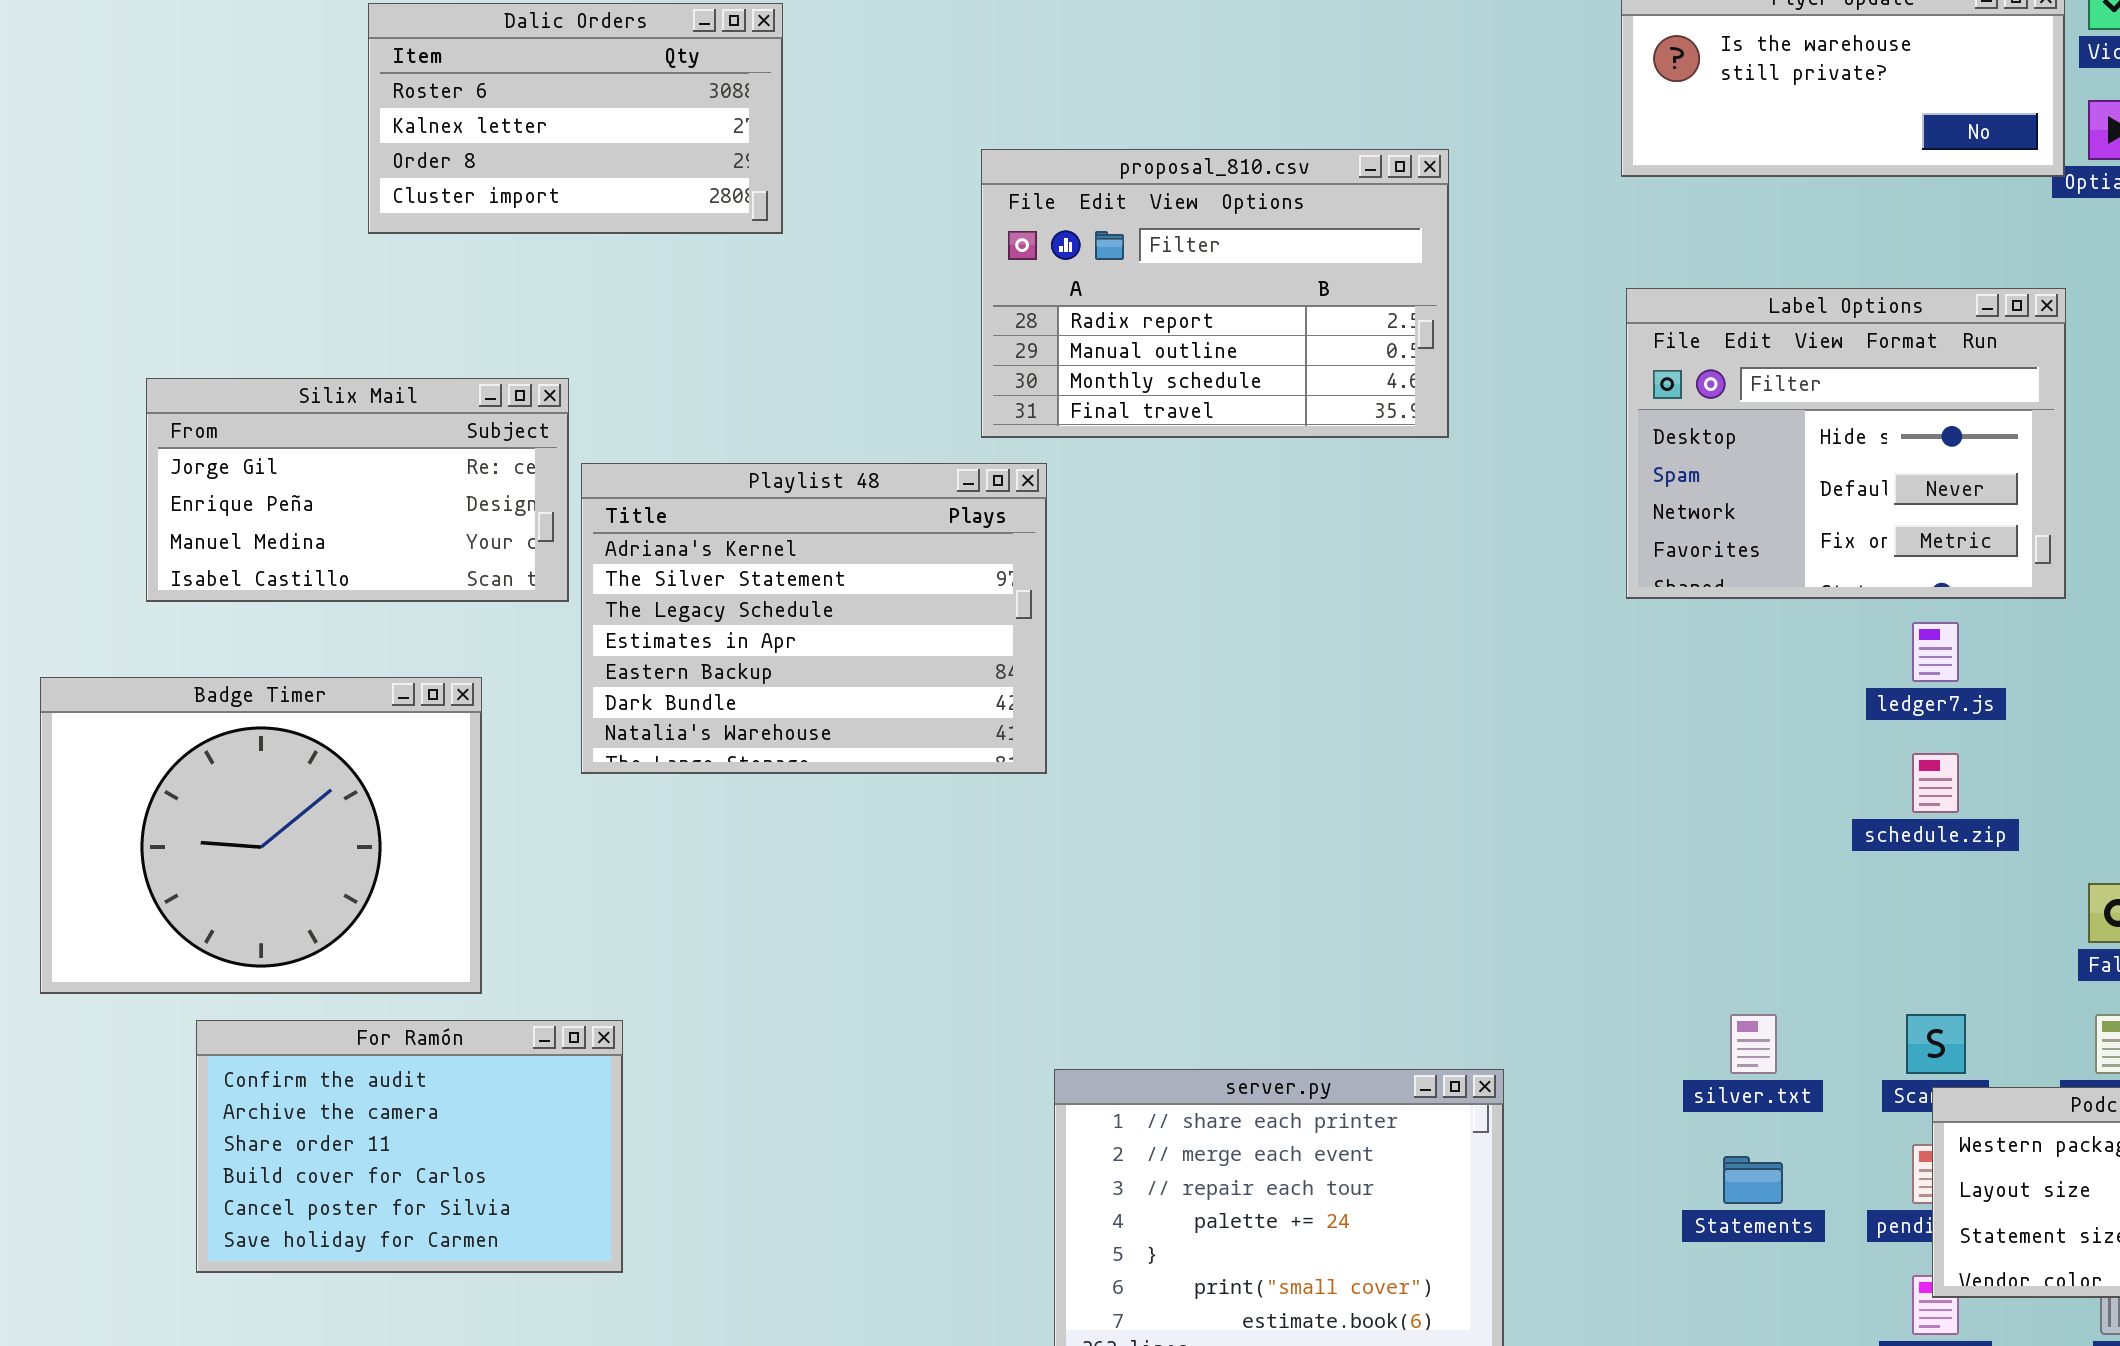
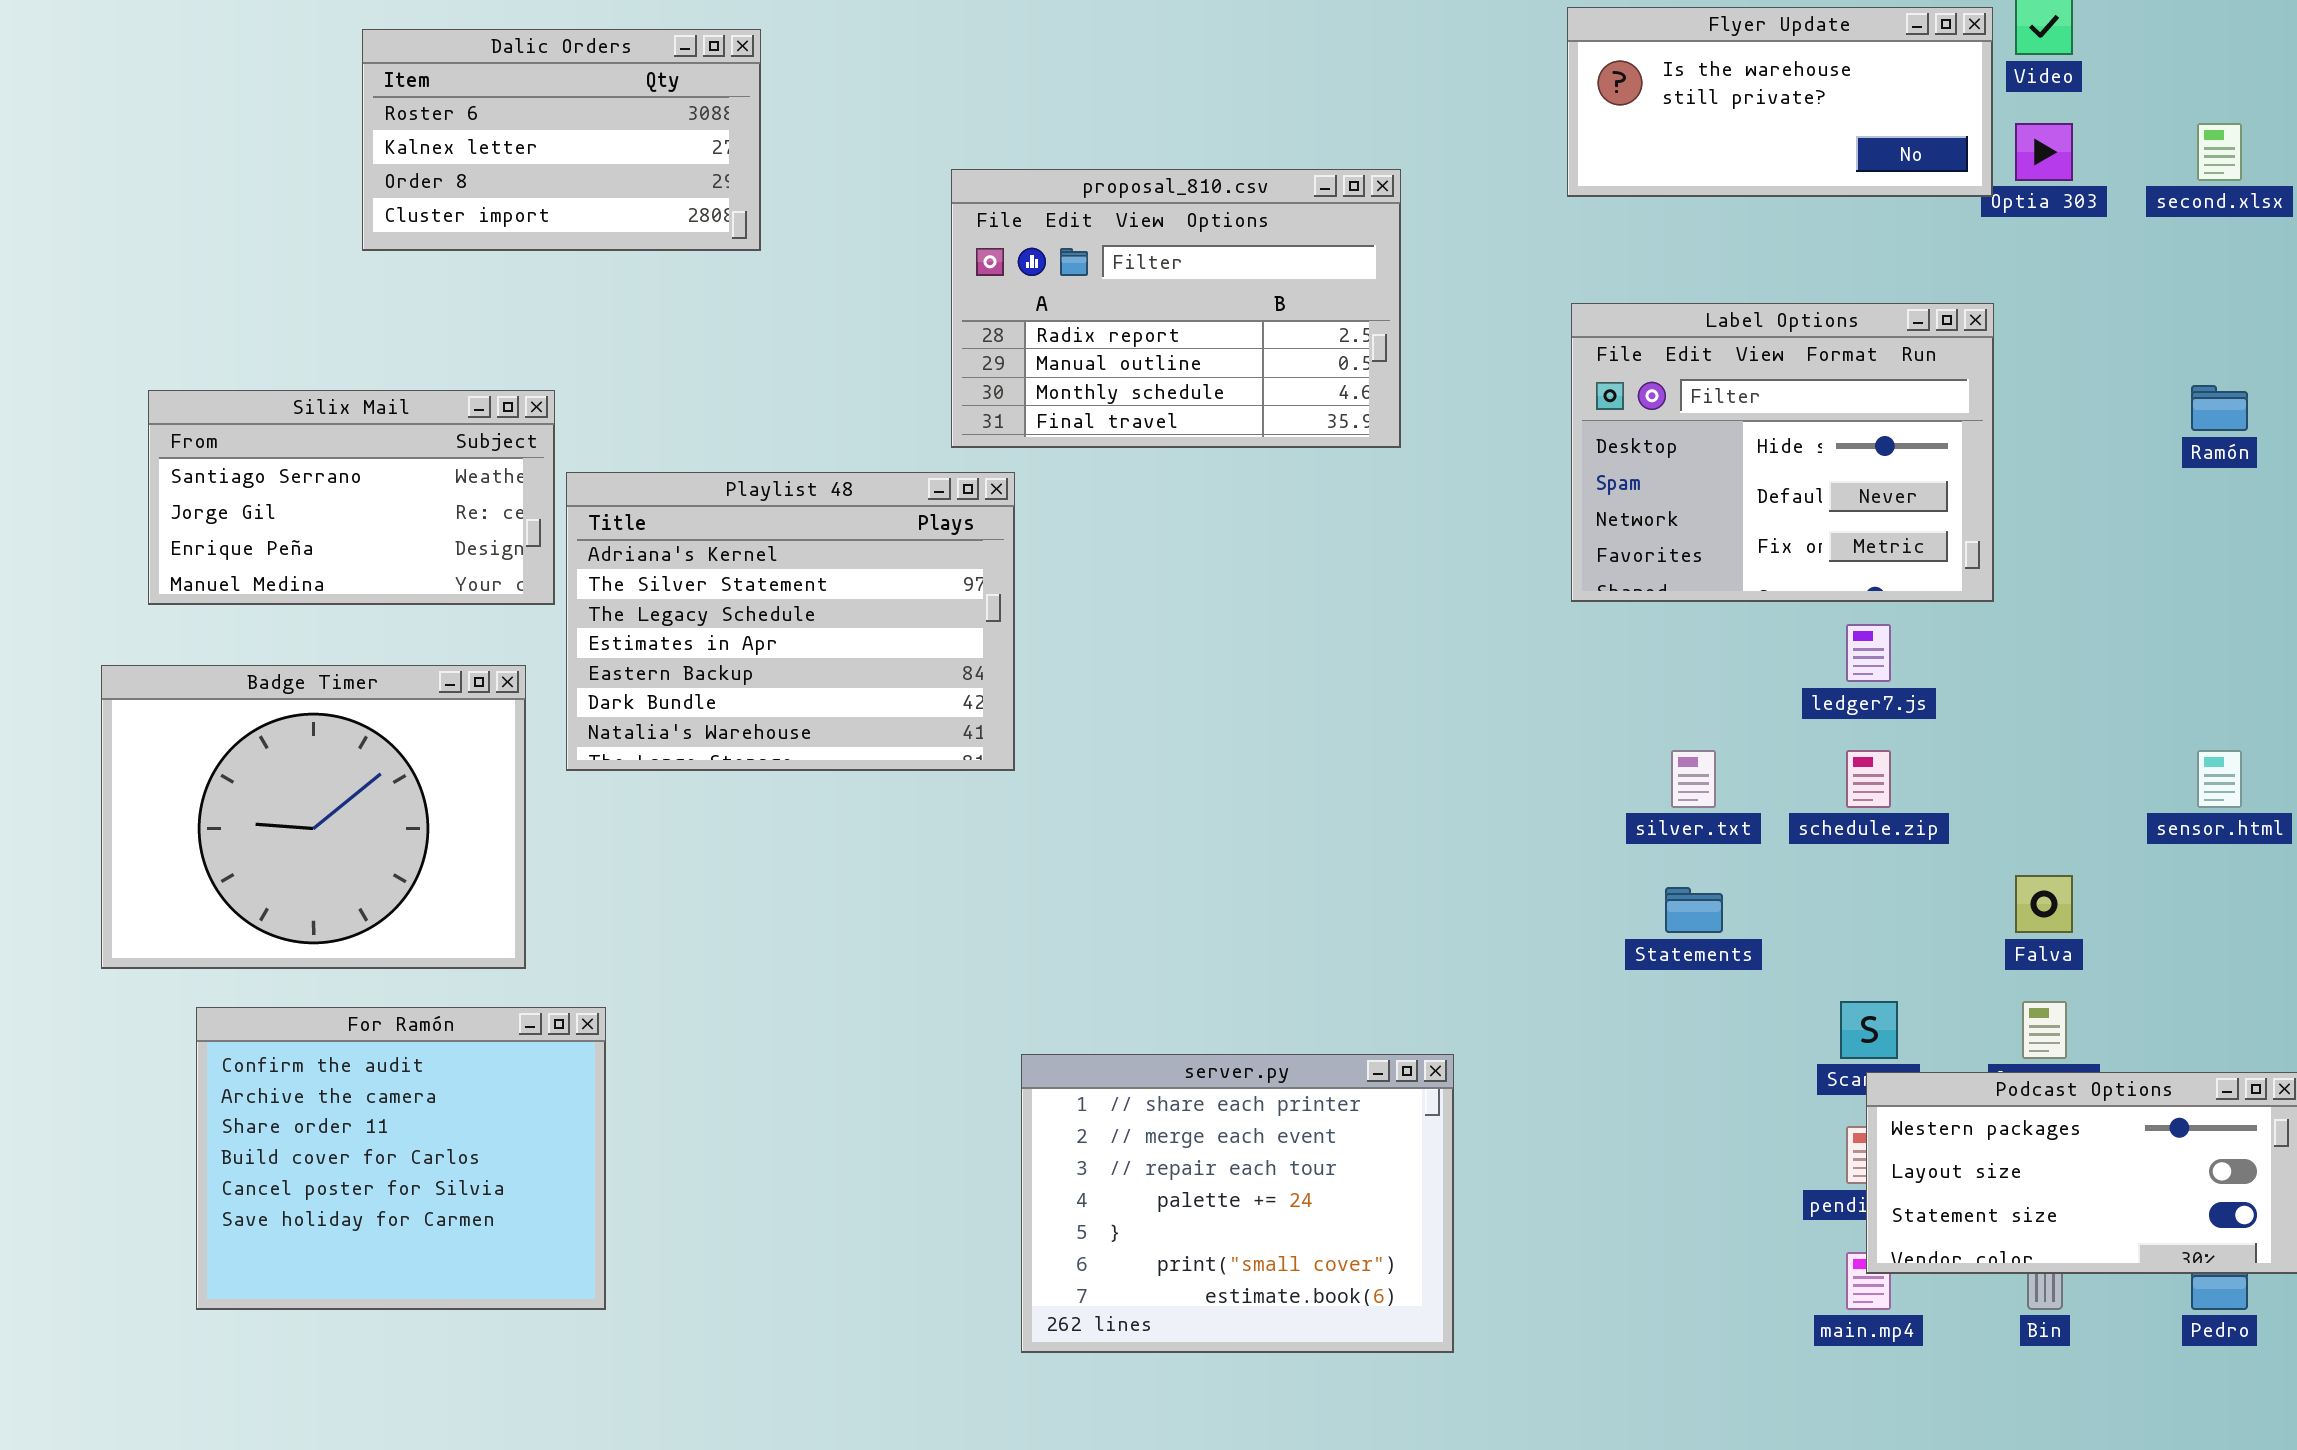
Silix Mail: [146,378,569,602] -> [148,390,555,605], scrolled up 1 row
Badge Timer: [40,677,482,994] -> [101,665,526,969], moved
silver.txt: [1730,1014,1777,1074] -> [1671,750,1716,808], moved
For Ramón: [196,1020,623,1273] -> [196,1007,606,1310], resized
Statements: [1723,1156,1783,1204] -> [1665,887,1723,933], moved

